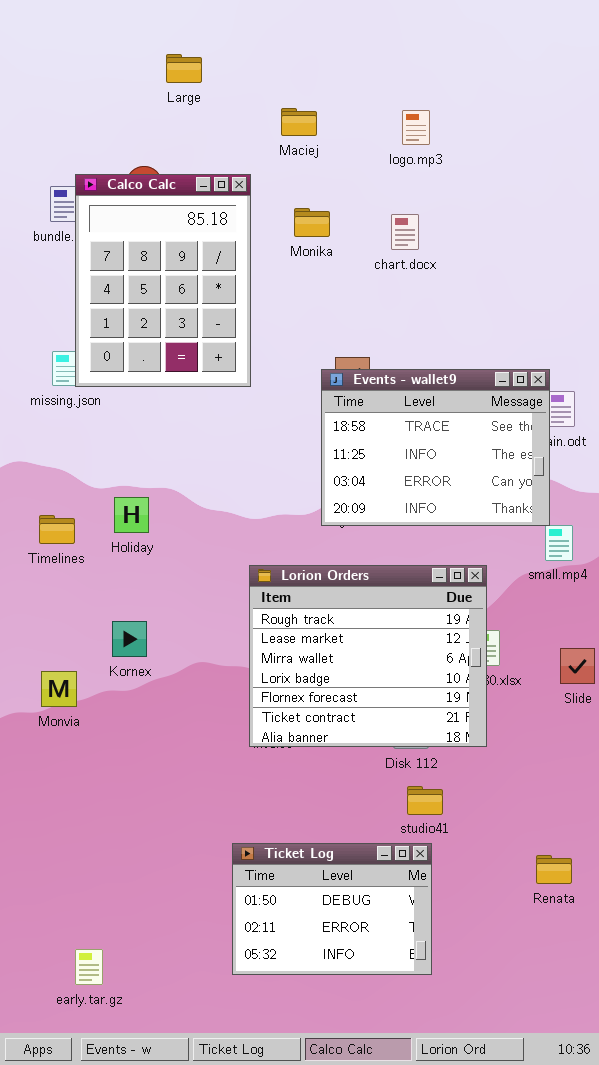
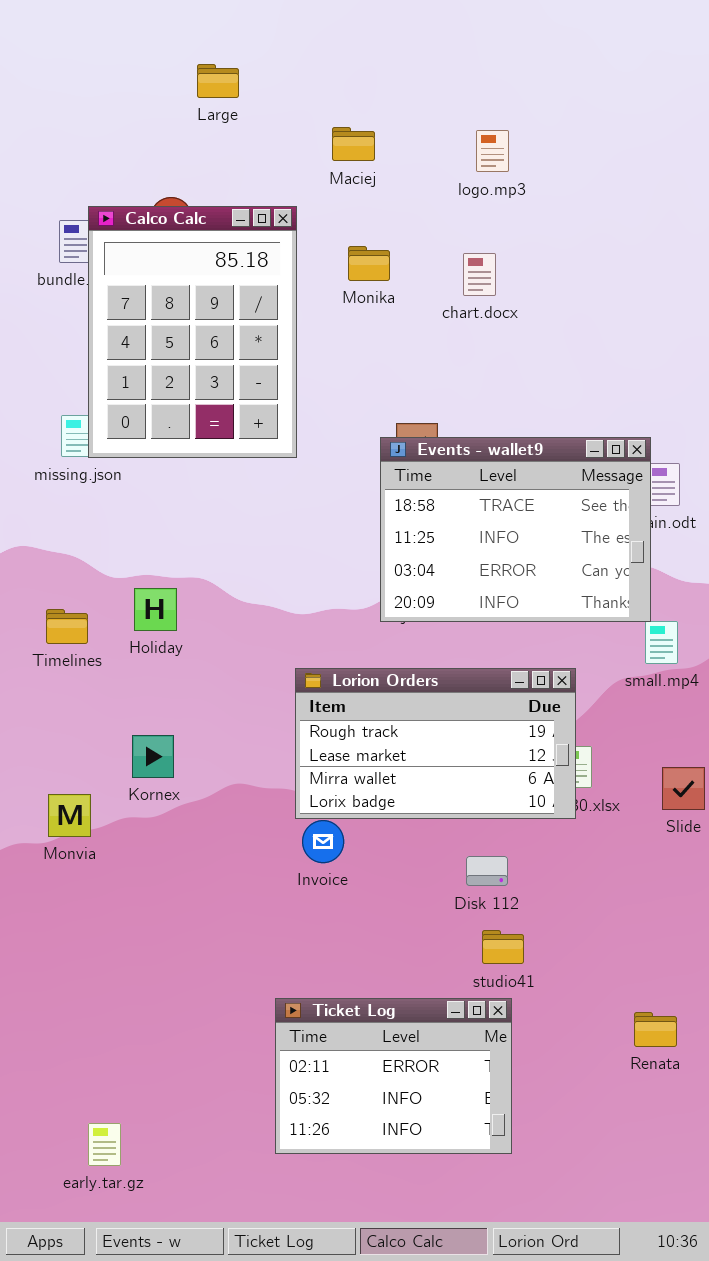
Lorion Orders: [249,565,487,747] -> [295,668,576,819], resized
Ticket Log: [232,843,432,975] -> [275,998,512,1154], scrolled down 1 row

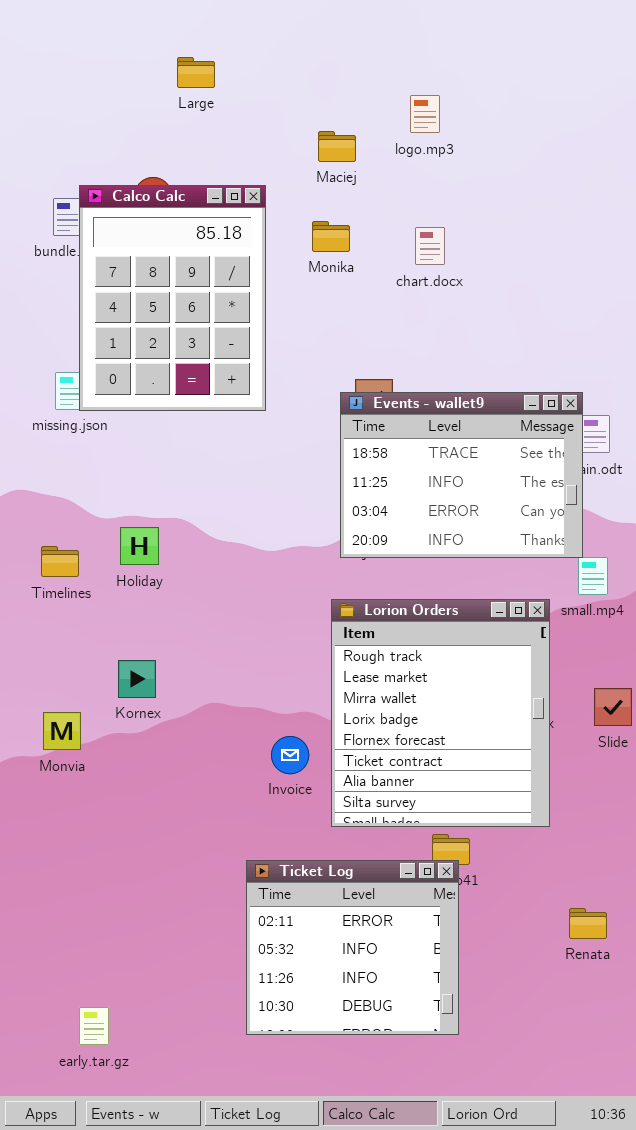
Maciej: [332,127,375,161] -> [318,131,356,162], moved
logo.mp3: [476,130,509,172] -> [410,95,440,133], moved
Lorion Orders: [295,668,576,819] -> [331,599,550,827], moved, resized
Ticket Log: [275,998,512,1154] -> [246,860,459,1035], resized

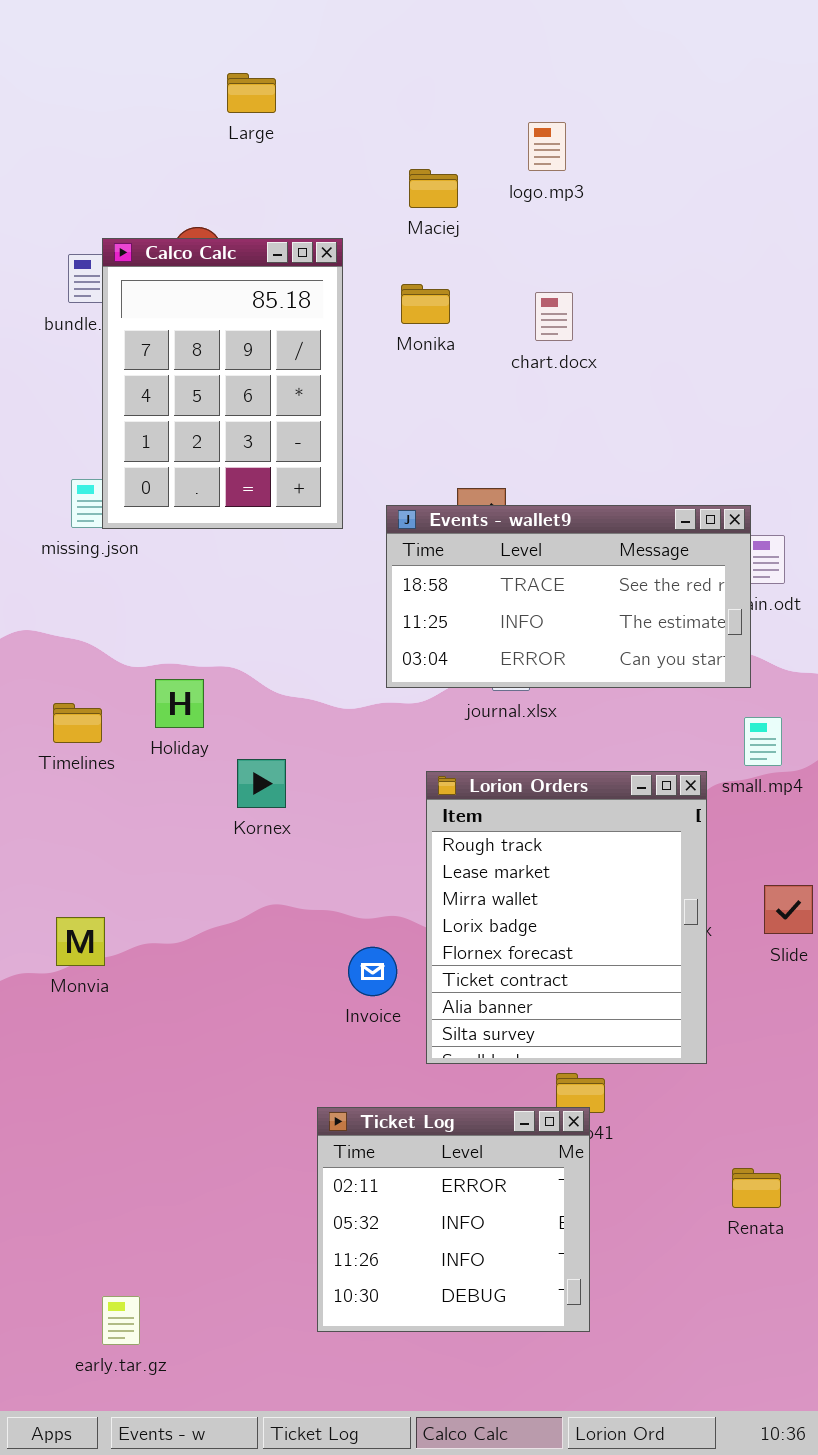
Events - wallet9: [340,392,583,558] -> [386,505,751,688], resized
Kornex: [118,660,156,698] -> [237,759,286,808], moved

